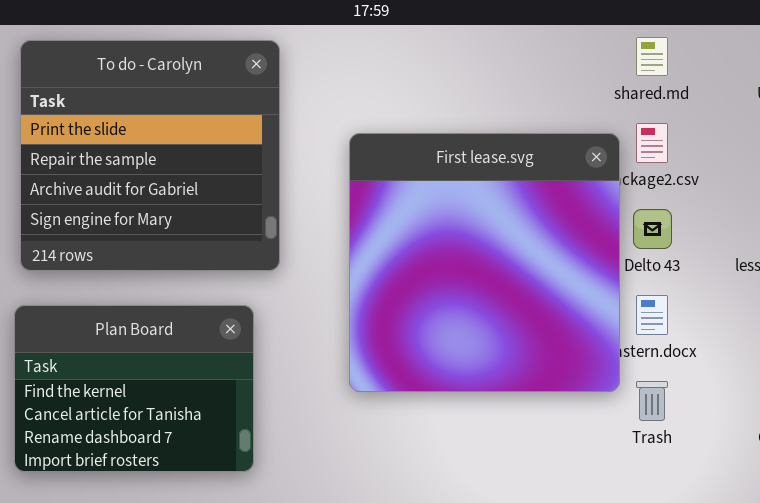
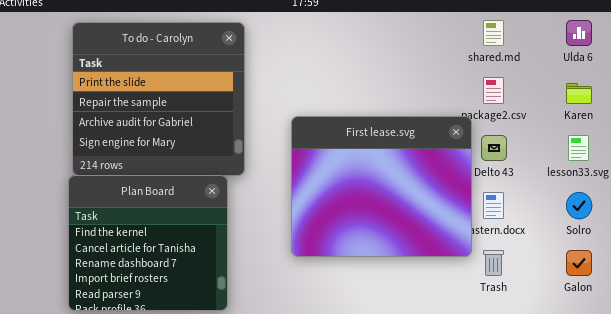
First lease.svg: [349,133,620,392] -> [291,116,472,257], resized
Plan Board: [14,305,254,472] -> [68,175,228,311], resized

